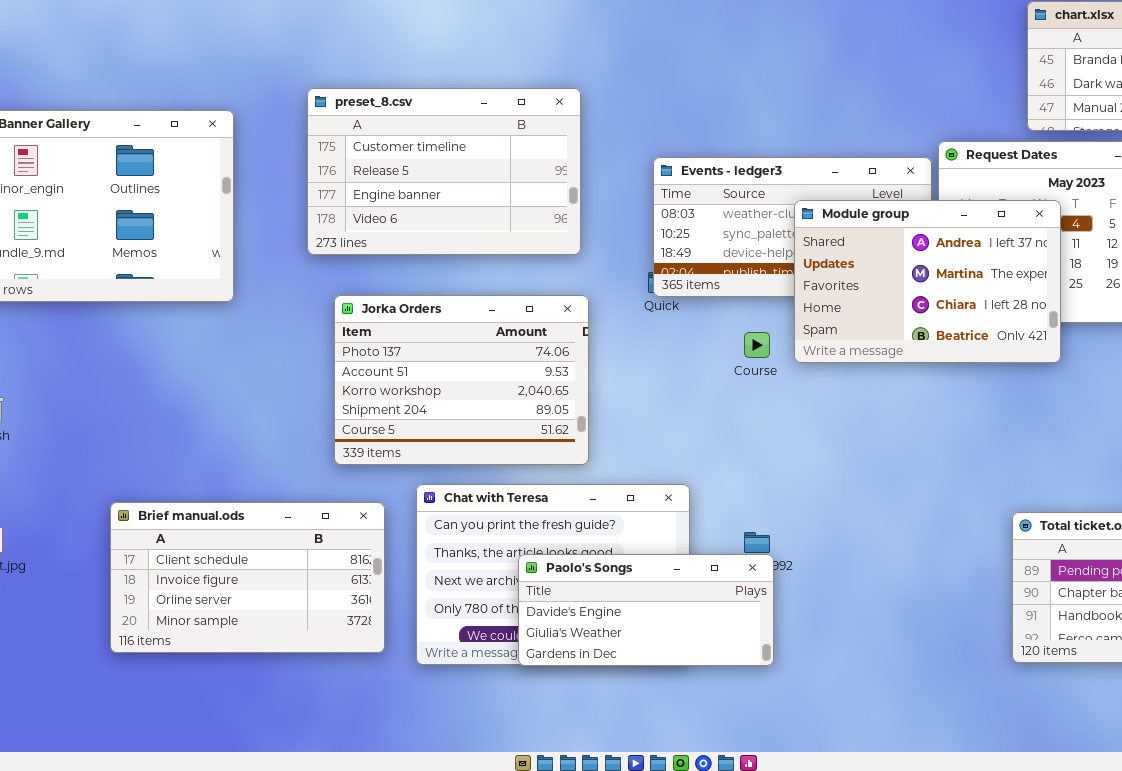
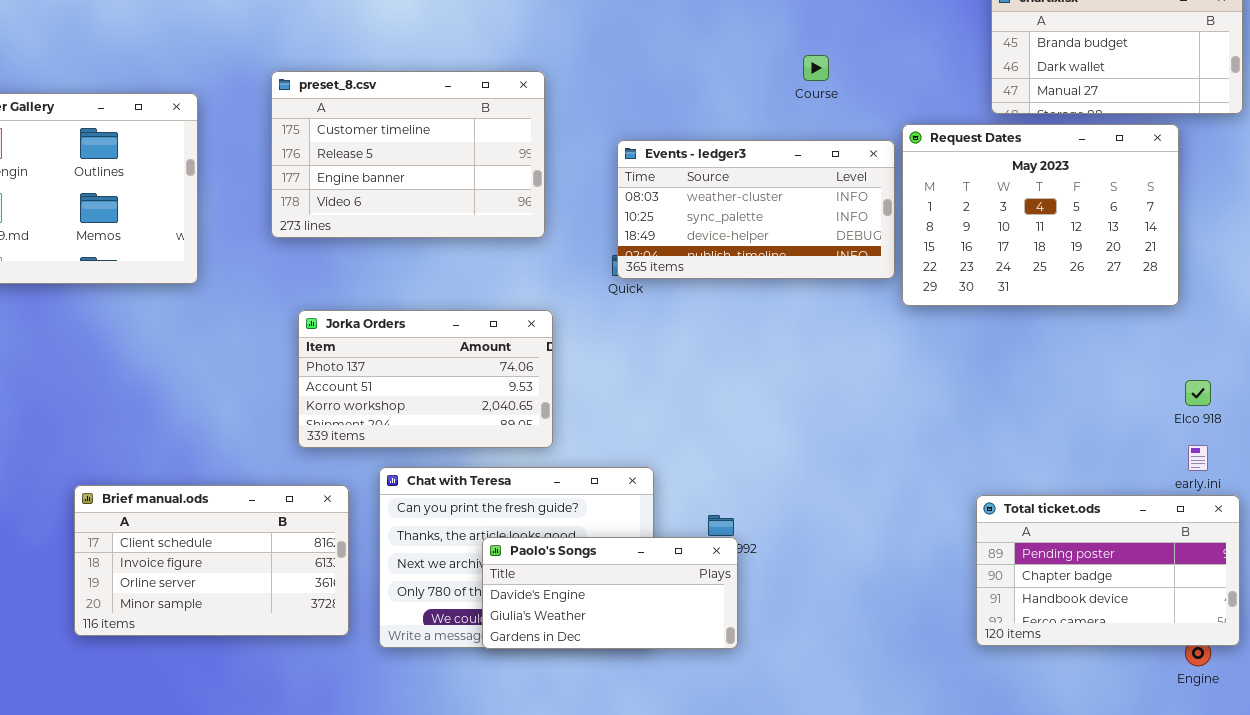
Module group: [794,200,1061,363] -> none, closed
Jorka Orders: [334,295,589,465] -> [298,310,553,448], resized
Course: [744,332,770,358] -> [803,55,829,81], moved

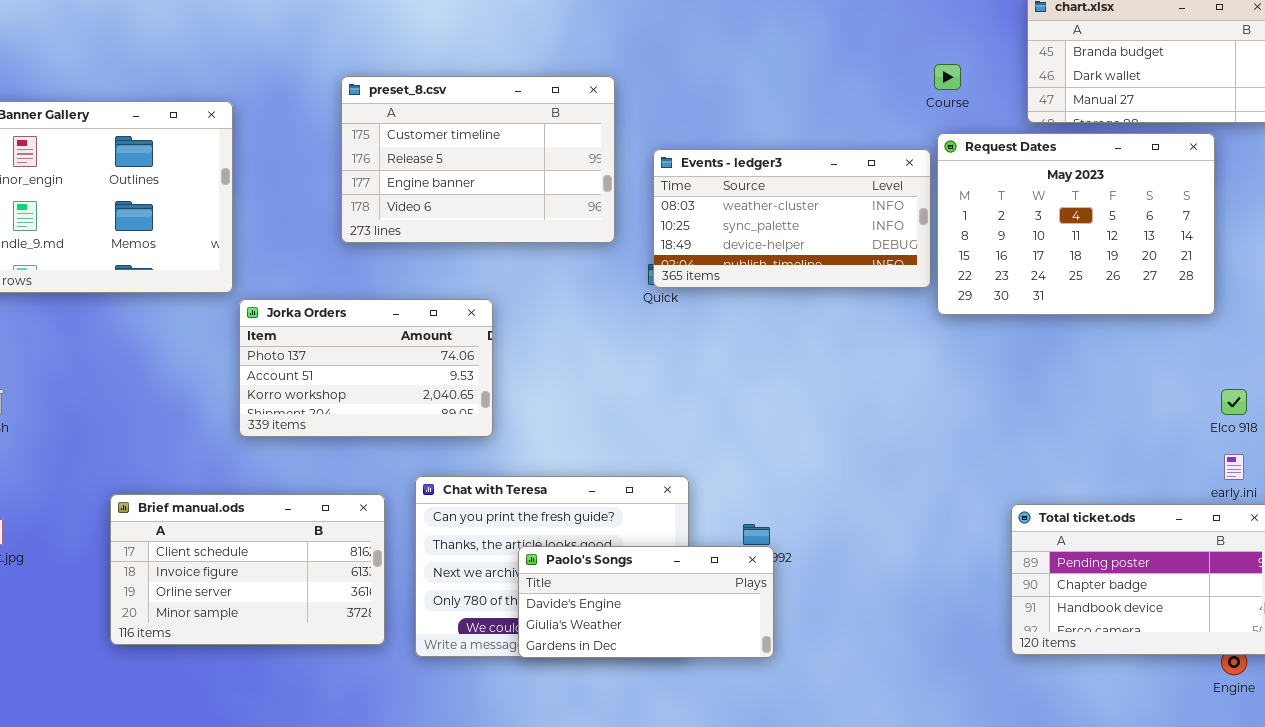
Course: [803,55,829,81] -> [934,64,961,90], moved
preset_8.csv: [271,71,545,238] -> [341,76,615,243], moved
Jorka Orders: [298,310,553,448] -> [239,299,493,437], moved

